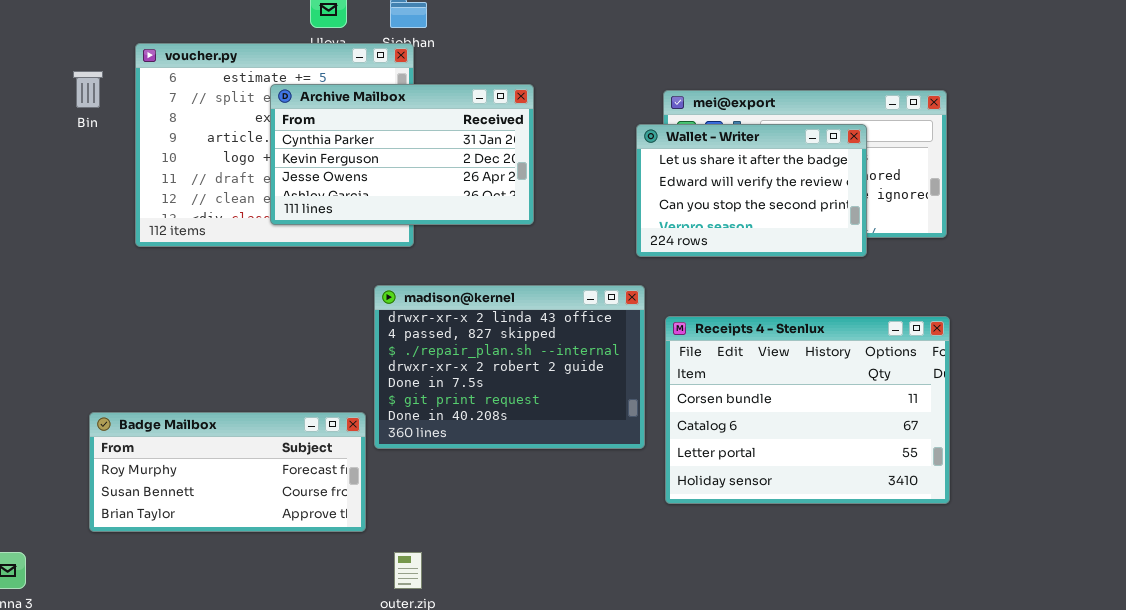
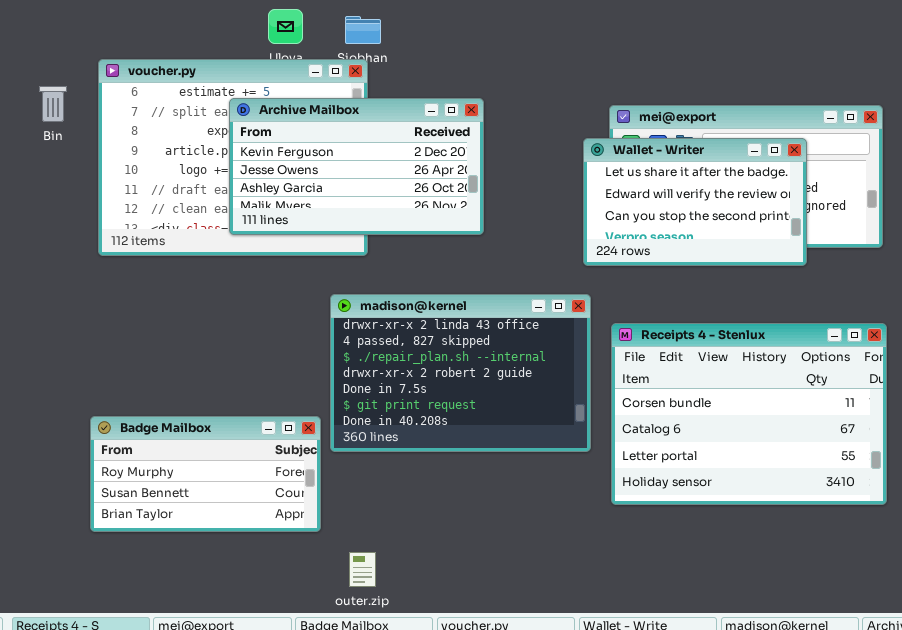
Archive Mailbox: [270,84,534,225] -> [229,98,484,235], scrolled down 1 row
Badge Mailbox: [89,412,366,532] -> [90,416,321,532], resized

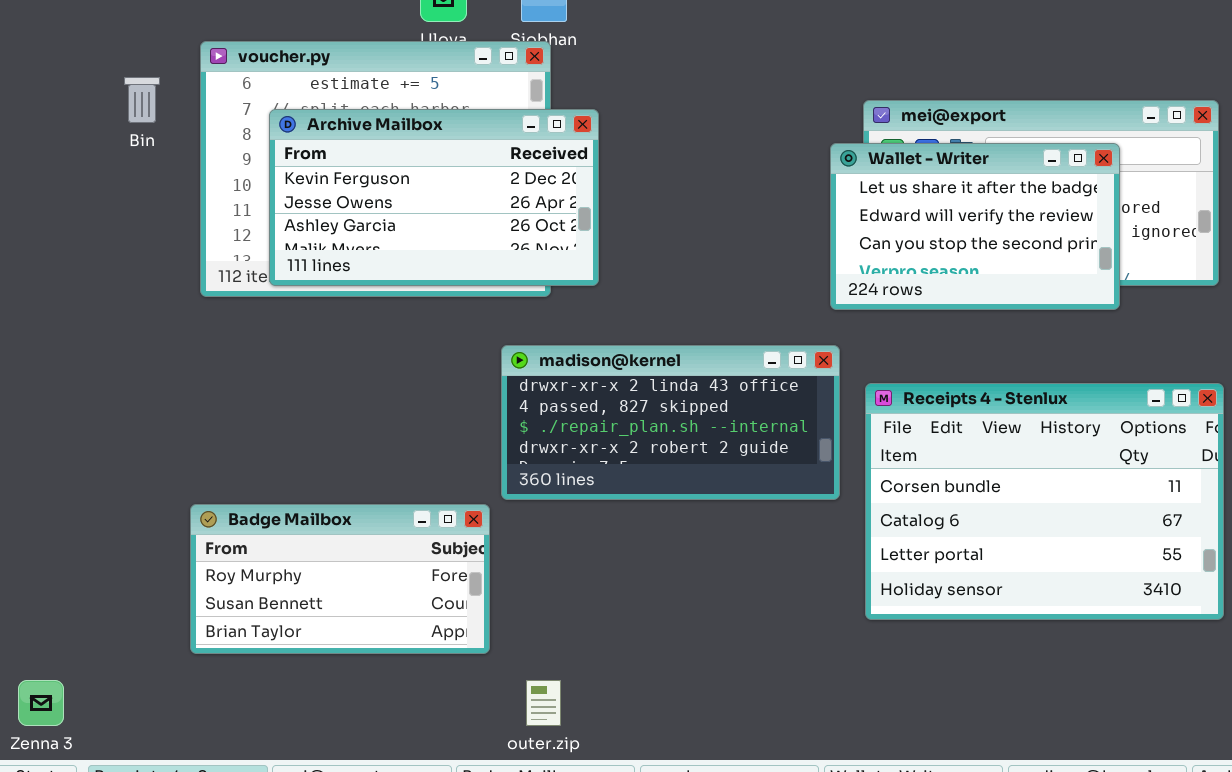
Archive Mailbox: [229,98,484,235] -> [269,109,599,286], moved
madison@kernel: [330,294,591,452] -> [501,345,840,500], resized

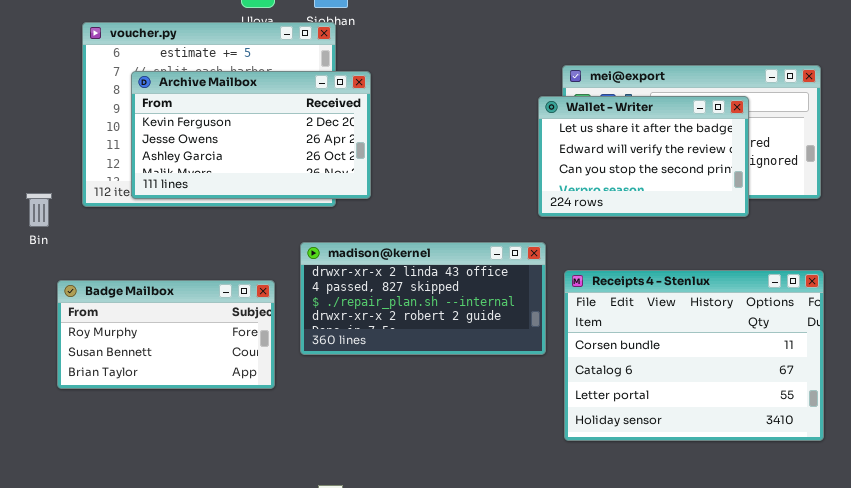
Bin: [124,77,160,123] -> [26,193,52,227], moved
Badge Mailbox: [190,504,490,654] -> [57,280,275,389], moved

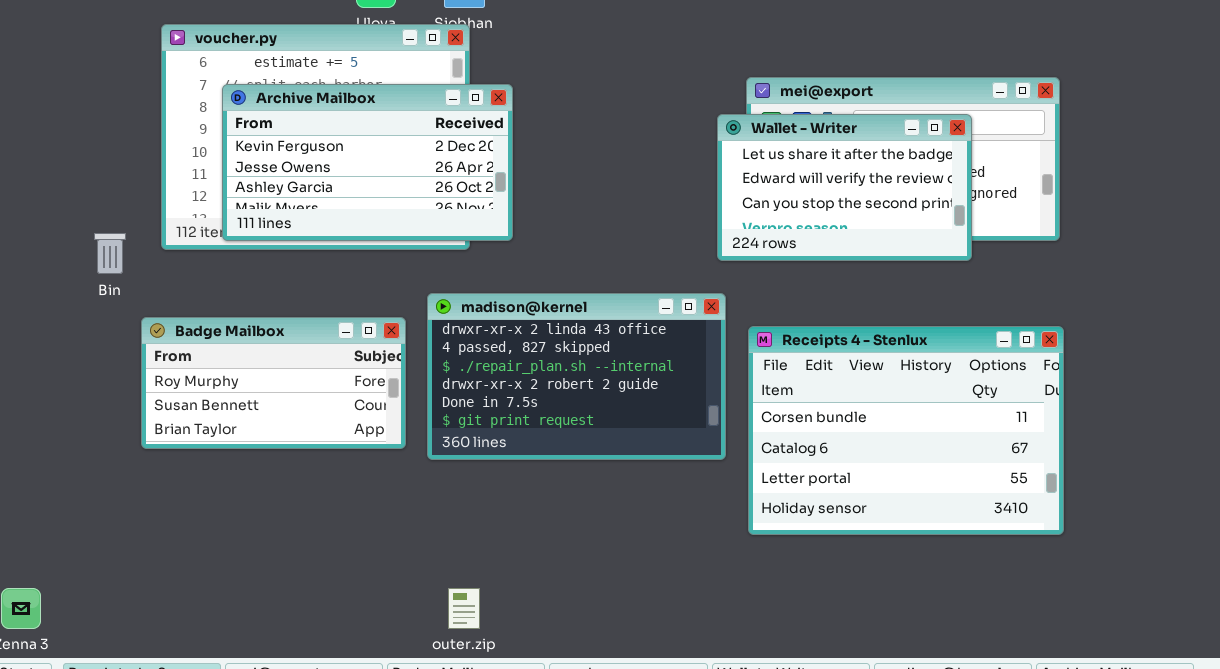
madison@kernel: [300,242,546,355] -> [427,293,726,460], resized
Badge Mailbox: [57,280,275,389] -> [141,317,406,449], moved

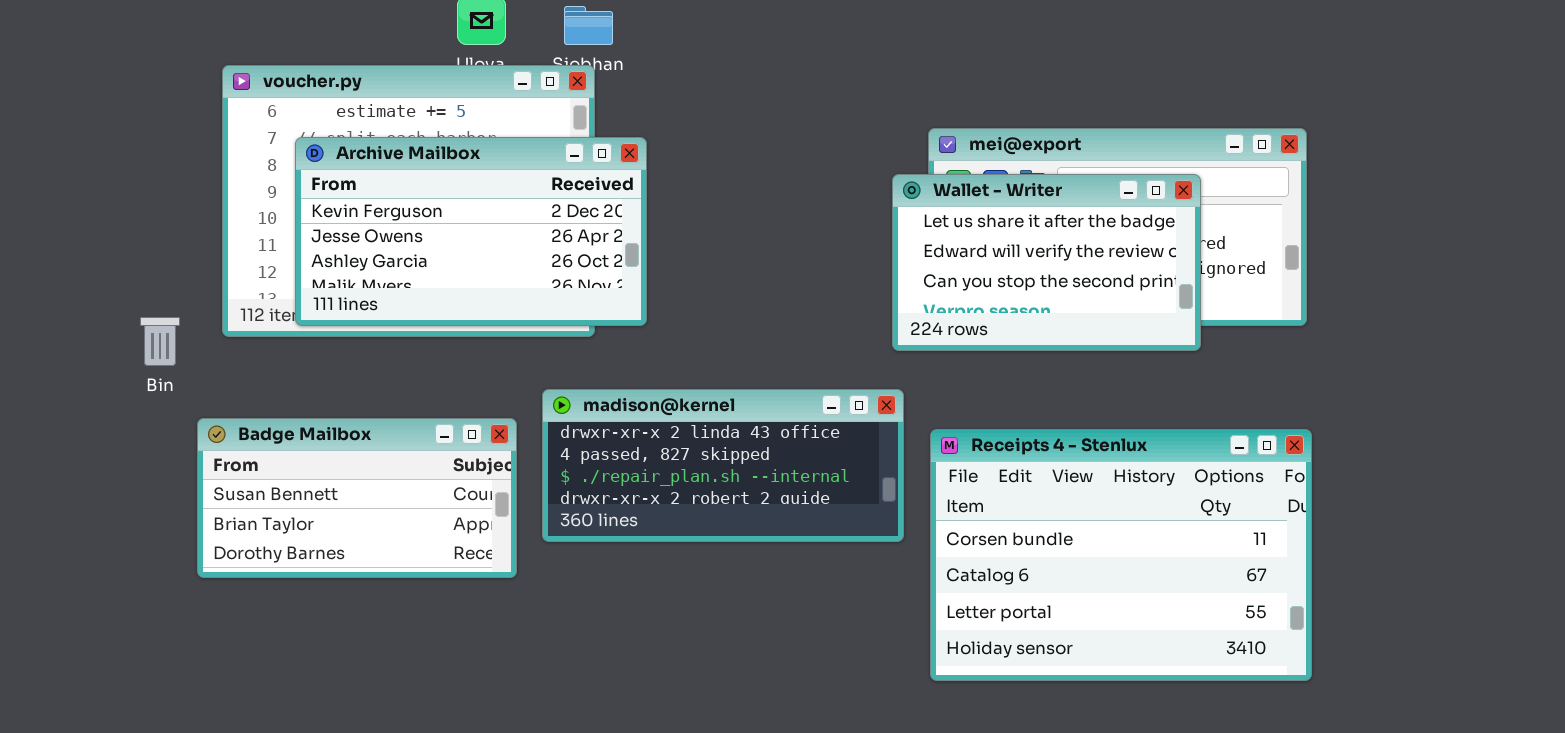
madison@kernel: [427,293,726,460] -> [542,389,904,542], resized
Badge Mailbox: [141,317,406,449] -> [197,418,517,578], scrolled down 1 row

